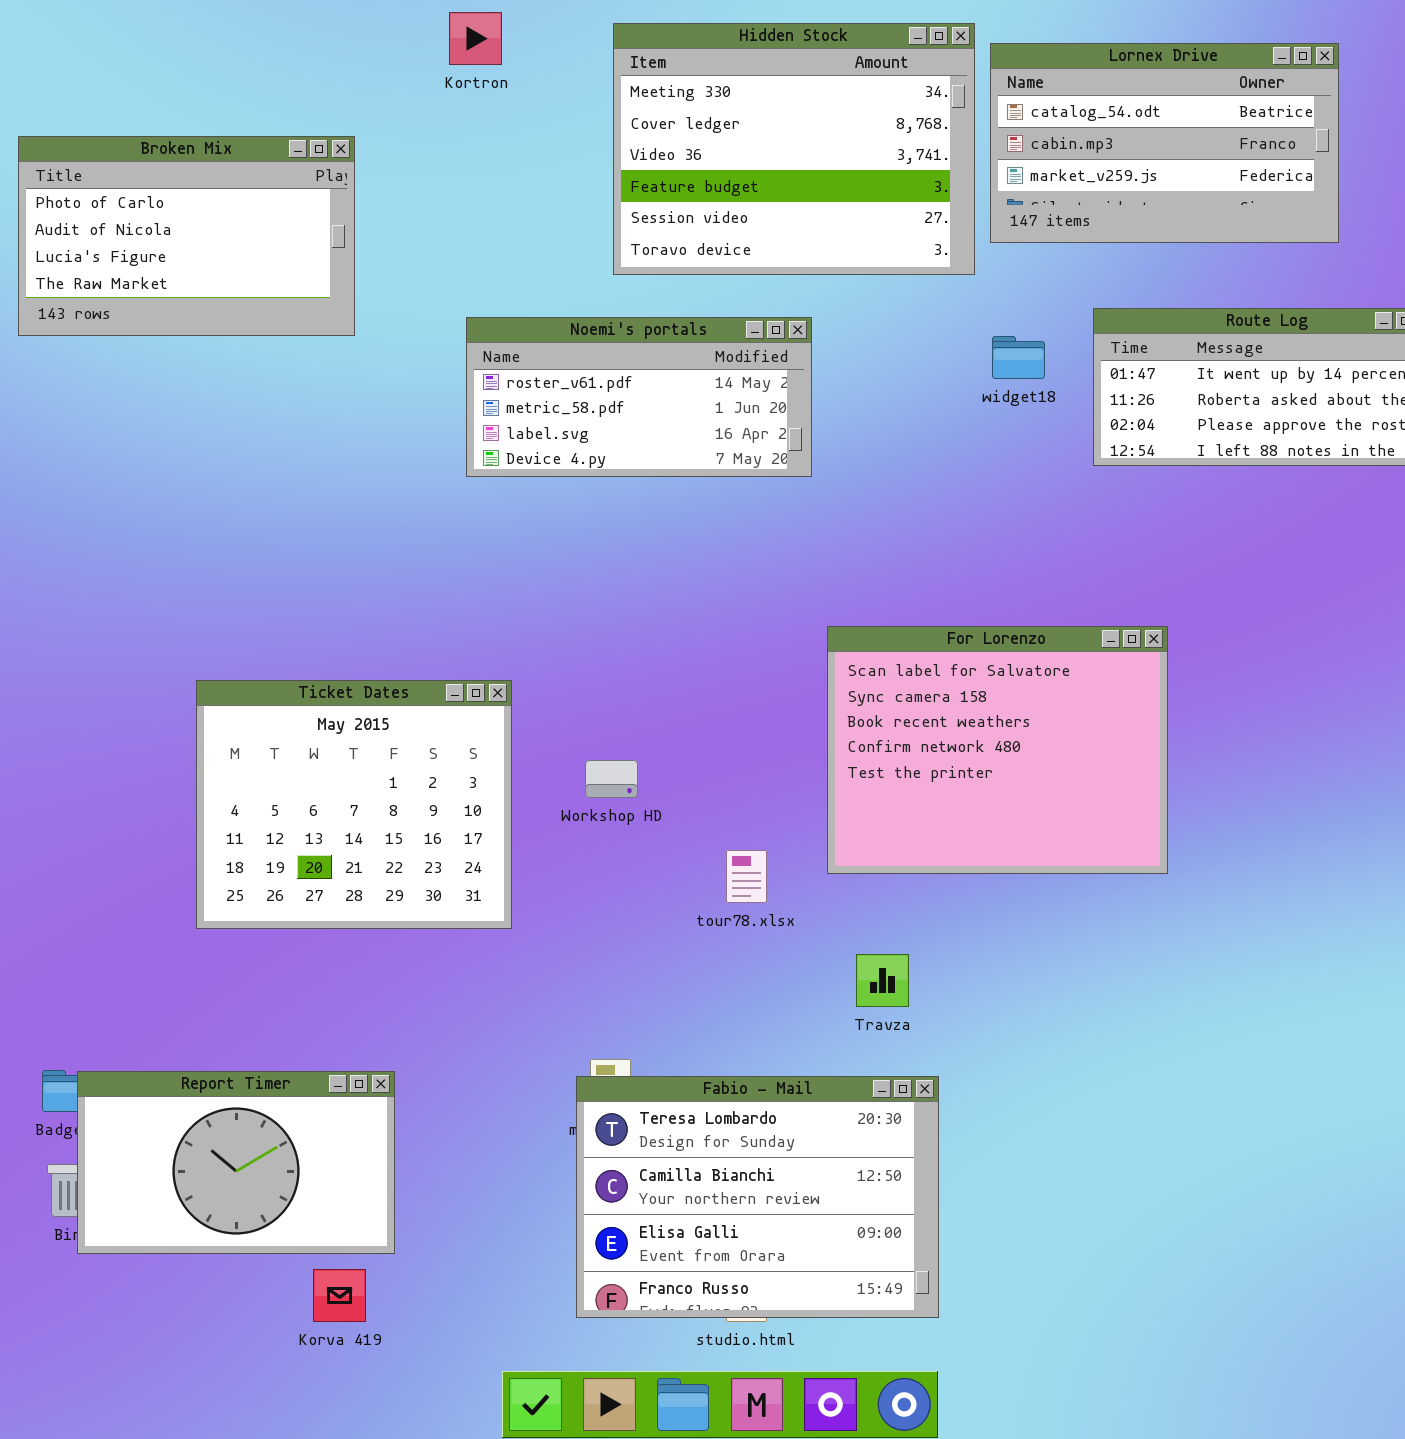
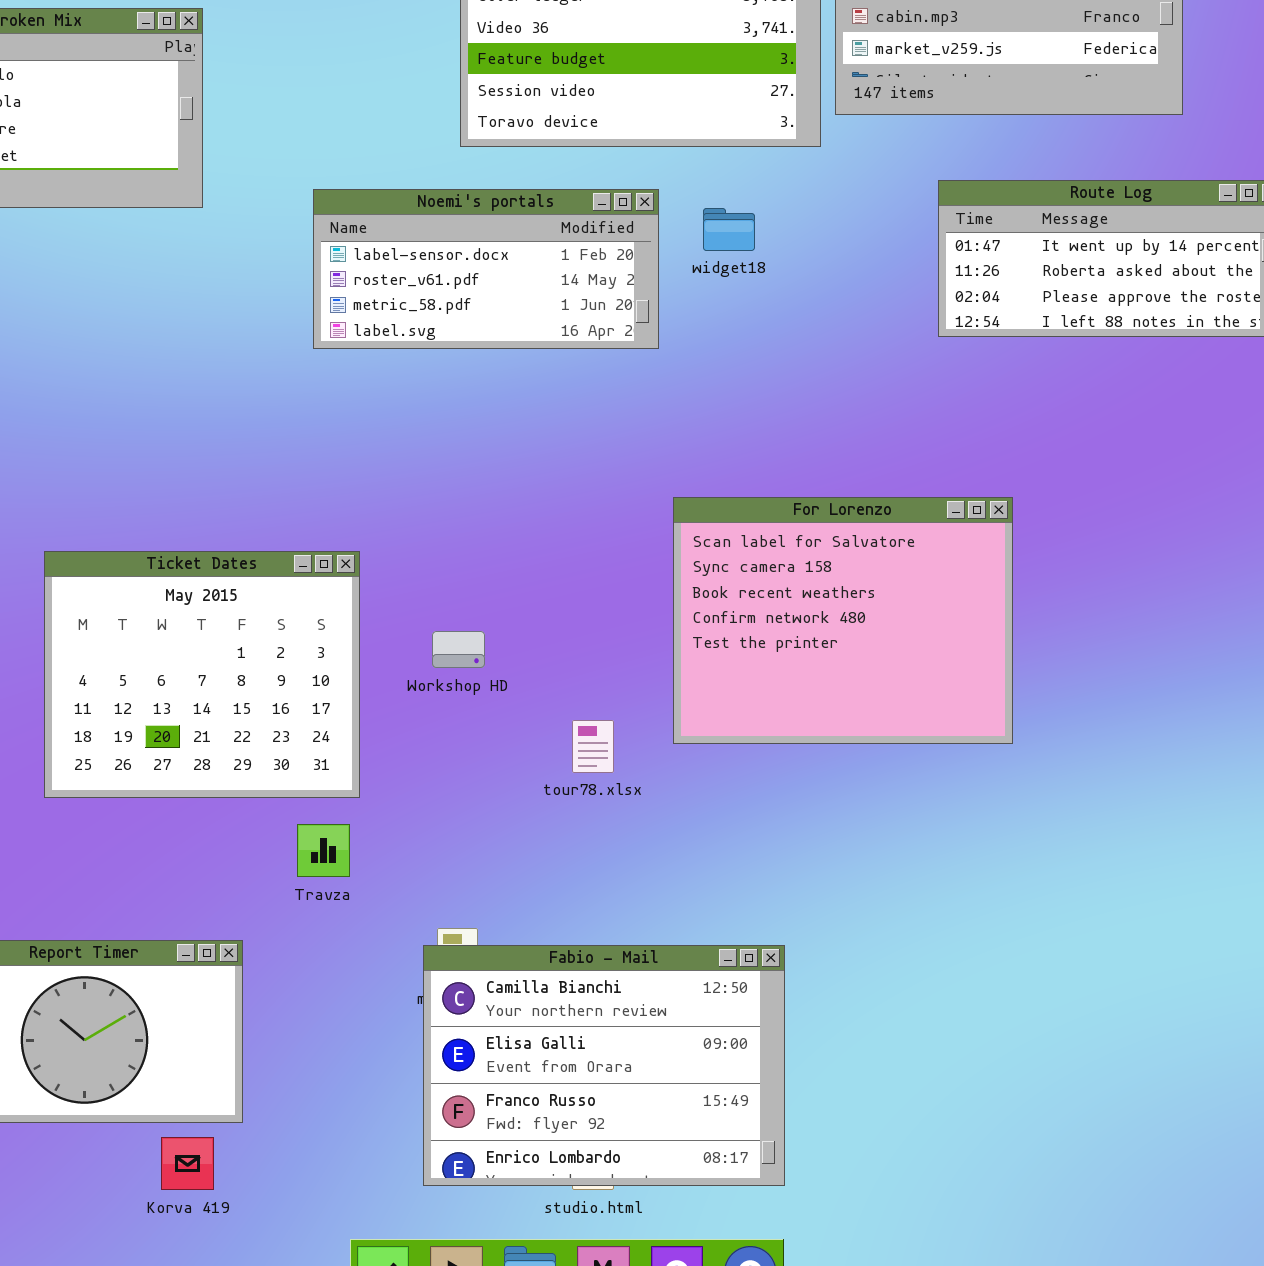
Noemi's portals: [466,317,812,477] -> [313,189,659,349], scrolled up 1 row
widget18: [992,336,1045,379] -> [703,208,755,251], moved
Travza: [856,954,909,1007] -> [297,824,350,877], moved
Fabio - Mail: [576,1076,939,1318] -> [423,945,785,1186], scrolled down 1 row

